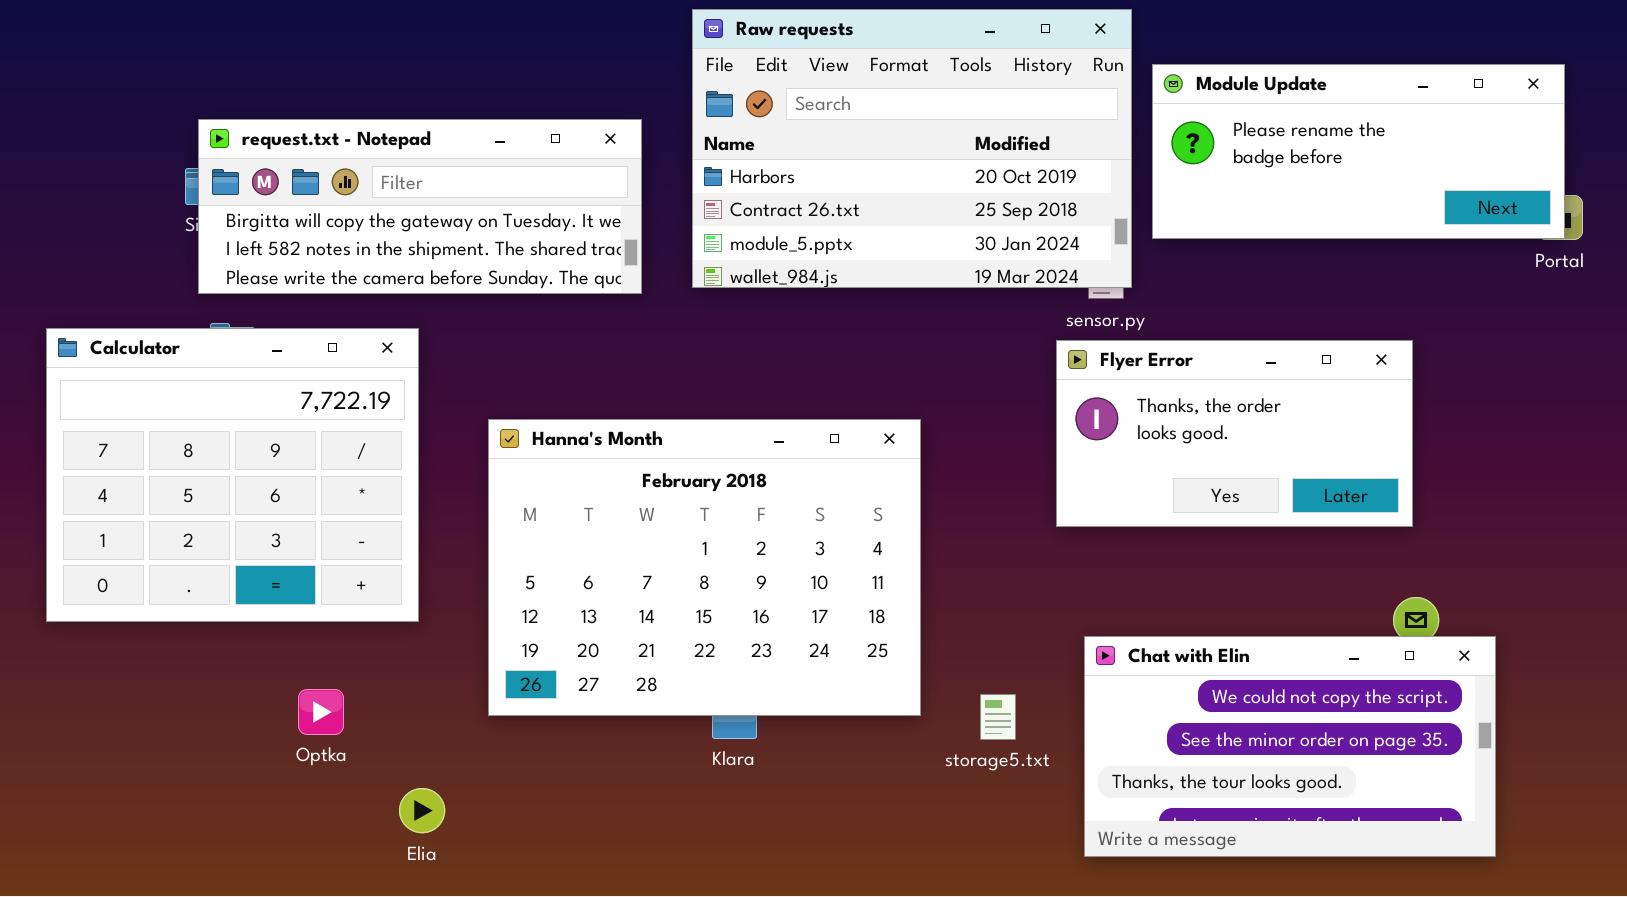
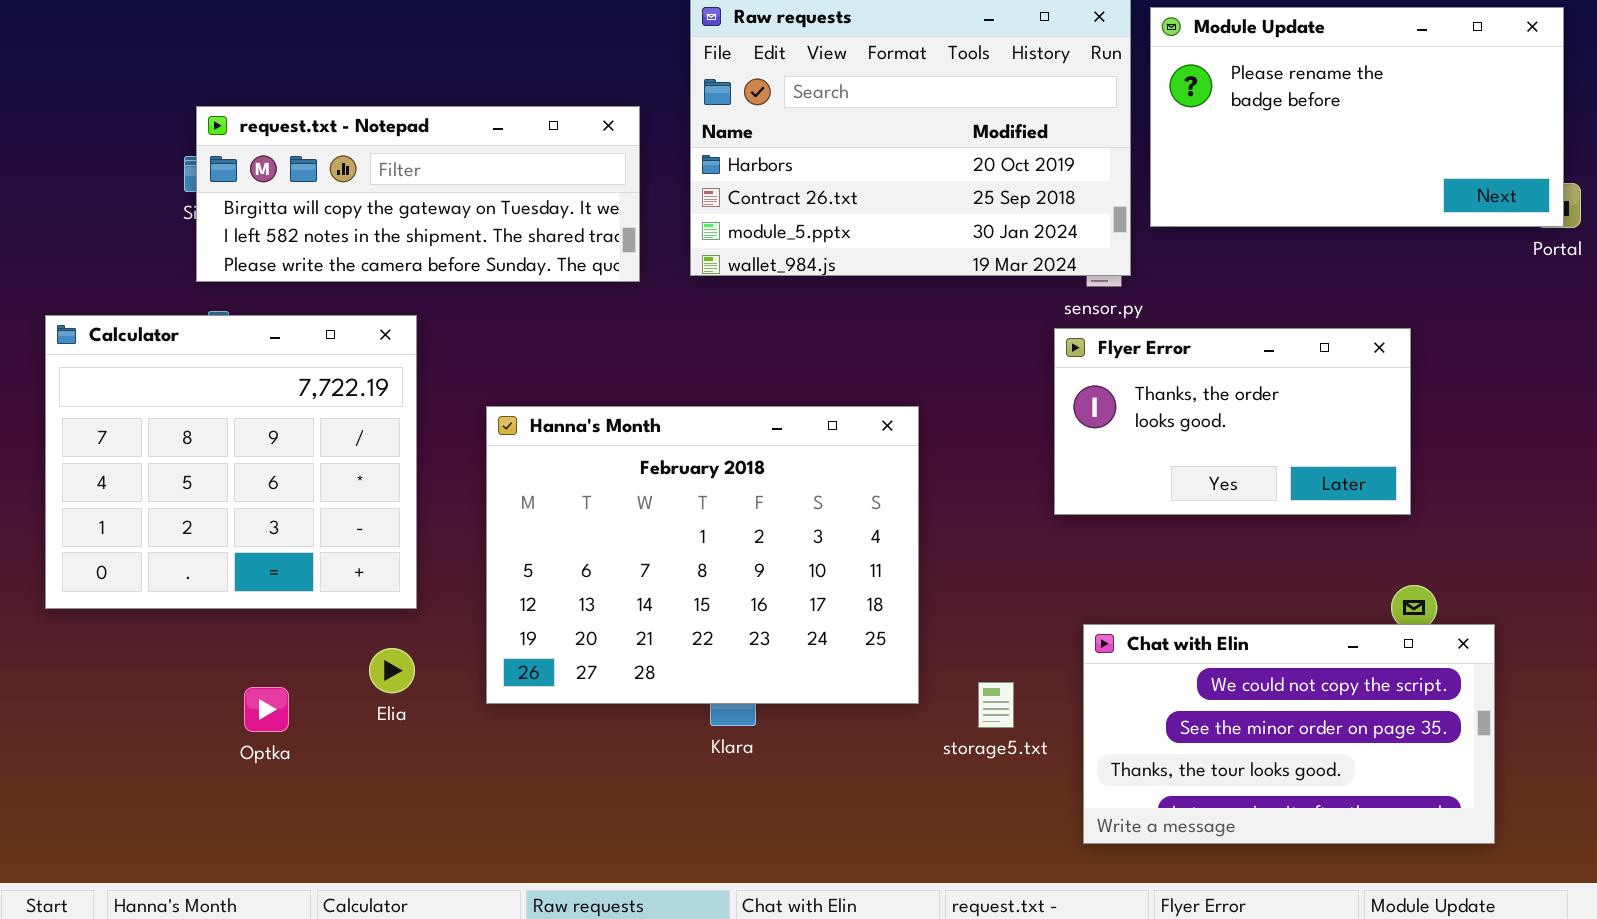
Module Update: [1152,64,1565,239] -> [1150,7,1564,227], resized
Optka: [298,689,344,735] -> [244,687,289,732], moved
Elia: [399,788,445,833] -> [369,648,415,693], moved

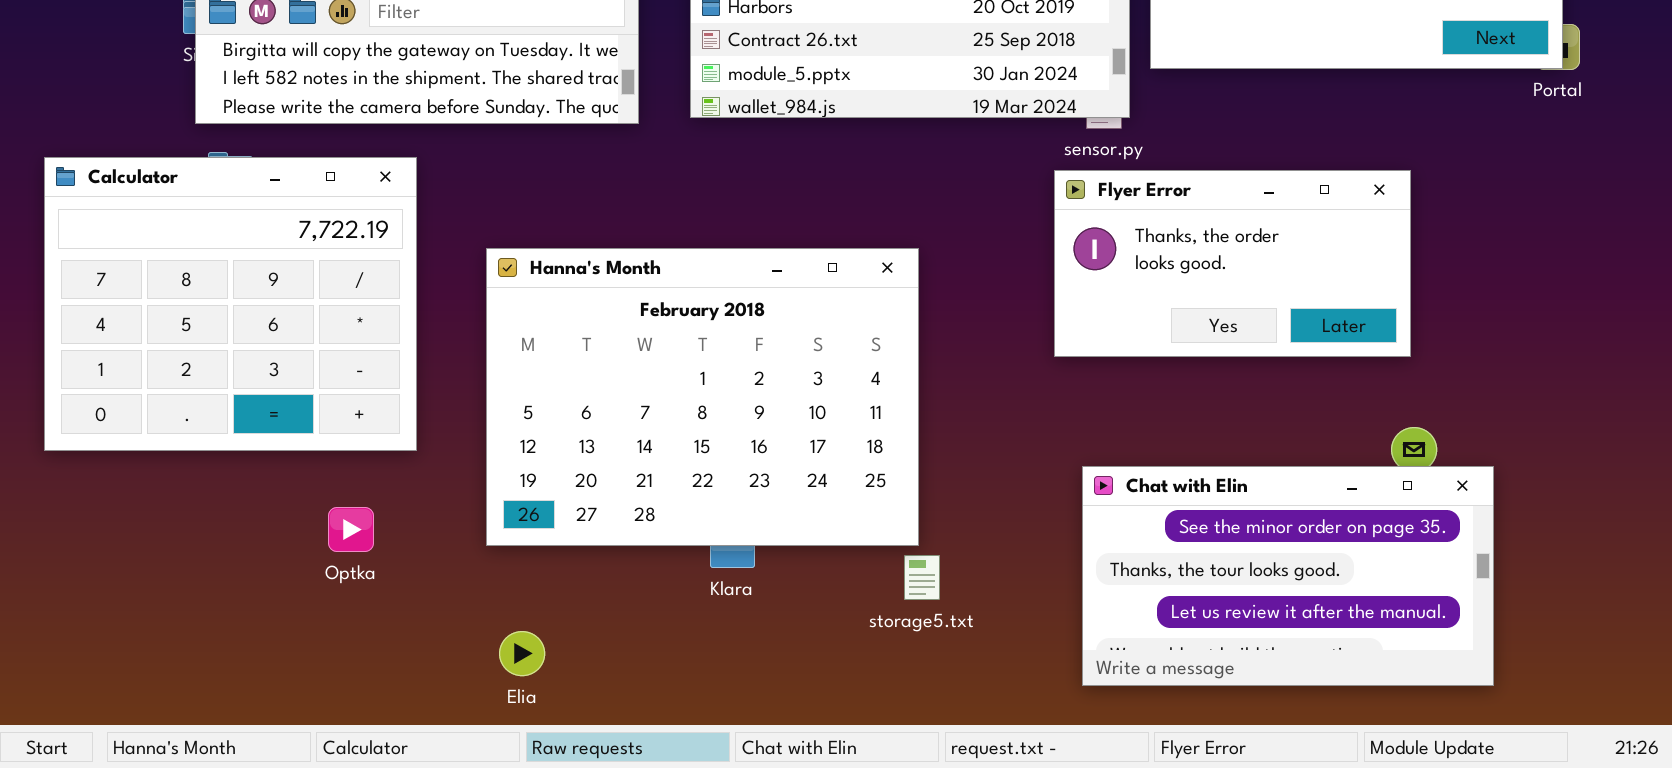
Chat with Elin: [1083,624,1495,844] -> [1082,466,1494,686], scrolled down 1 row
Elia: [369,648,415,693] -> [499,631,545,676], moved
storage5.txt: [978,682,1014,728] -> [904,555,940,600], moved
Optka: [244,687,289,732] -> [328,507,374,552], moved

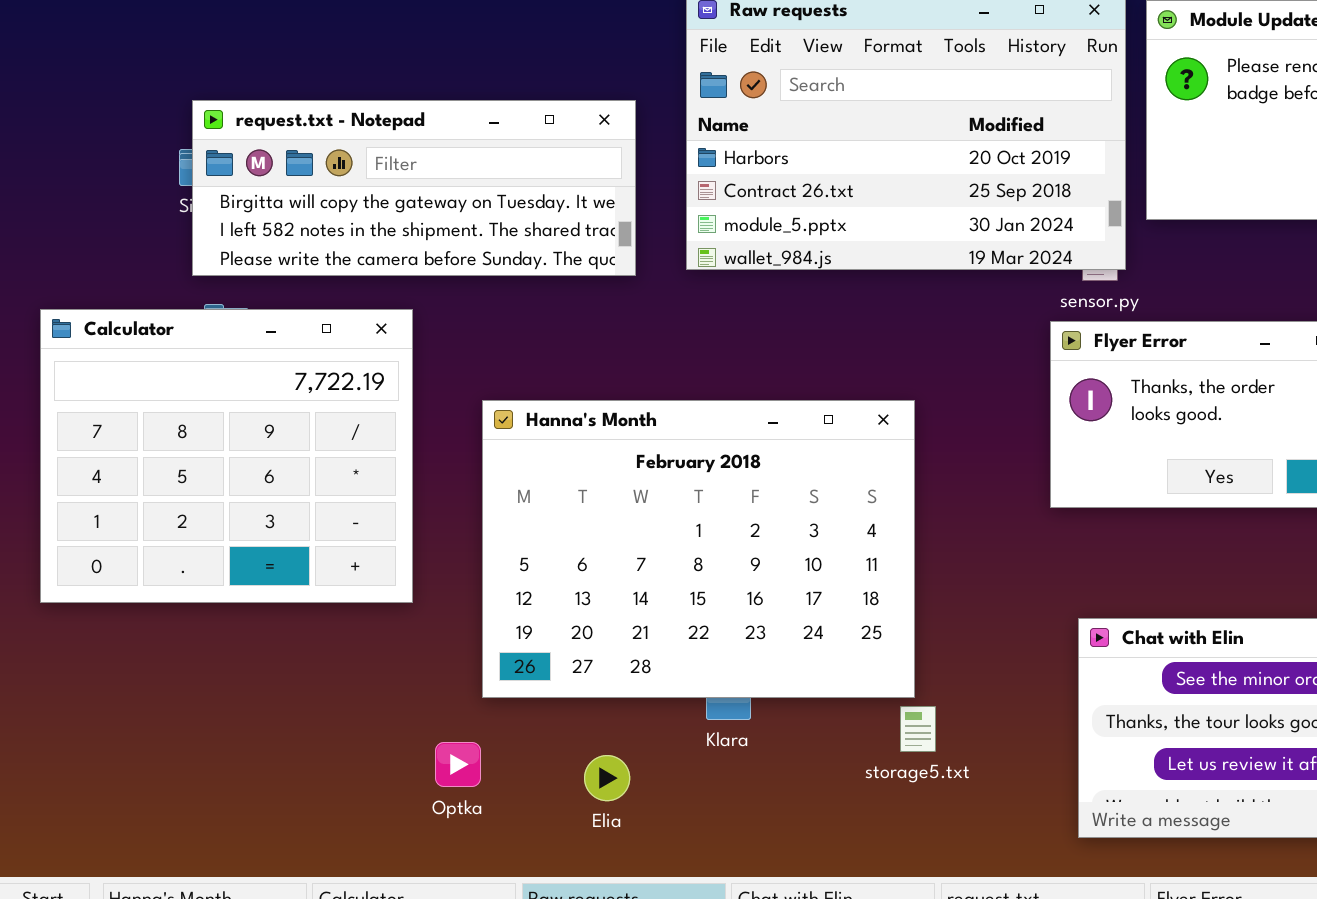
Optka: [328,507,374,552] -> [435,742,481,787], moved
Elia: [499,631,545,676] -> [584,755,630,801], moved

